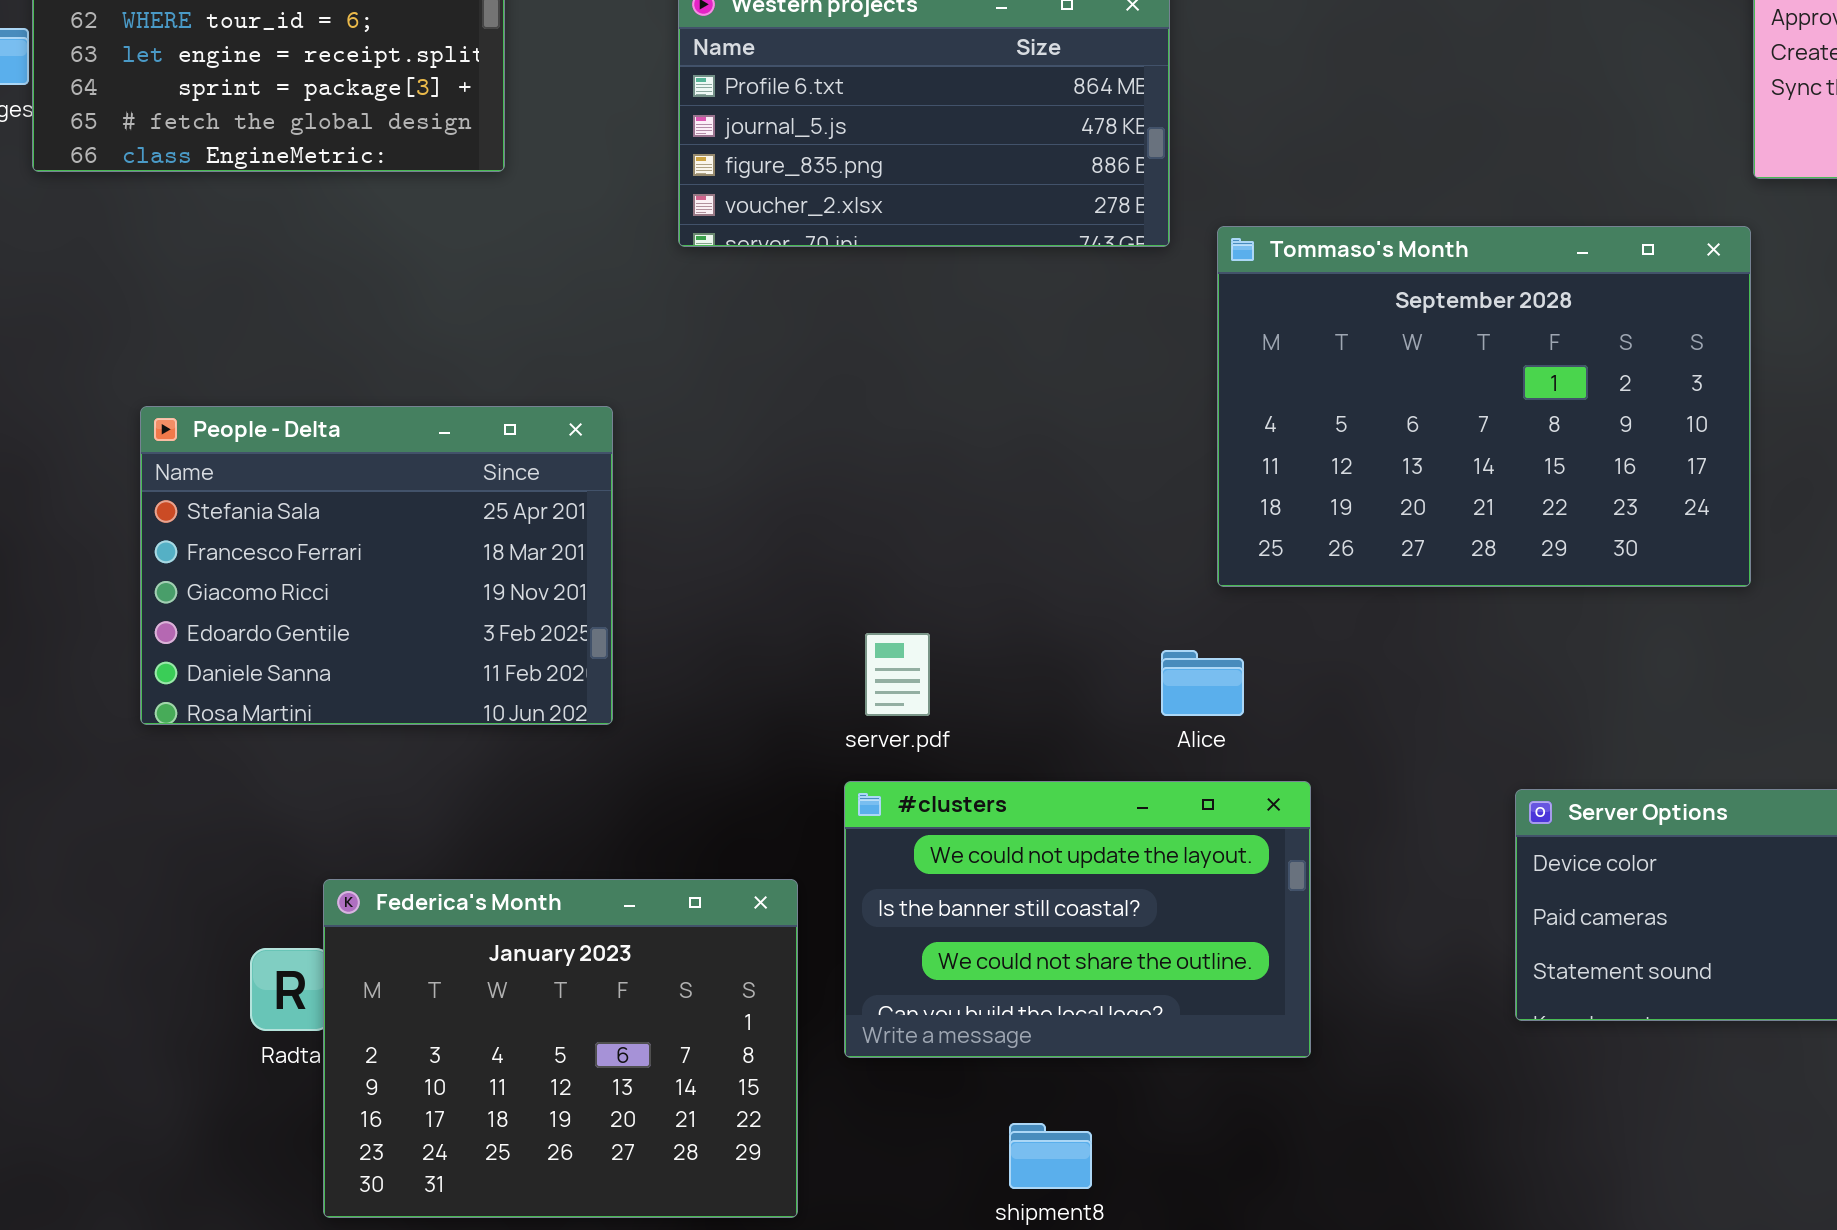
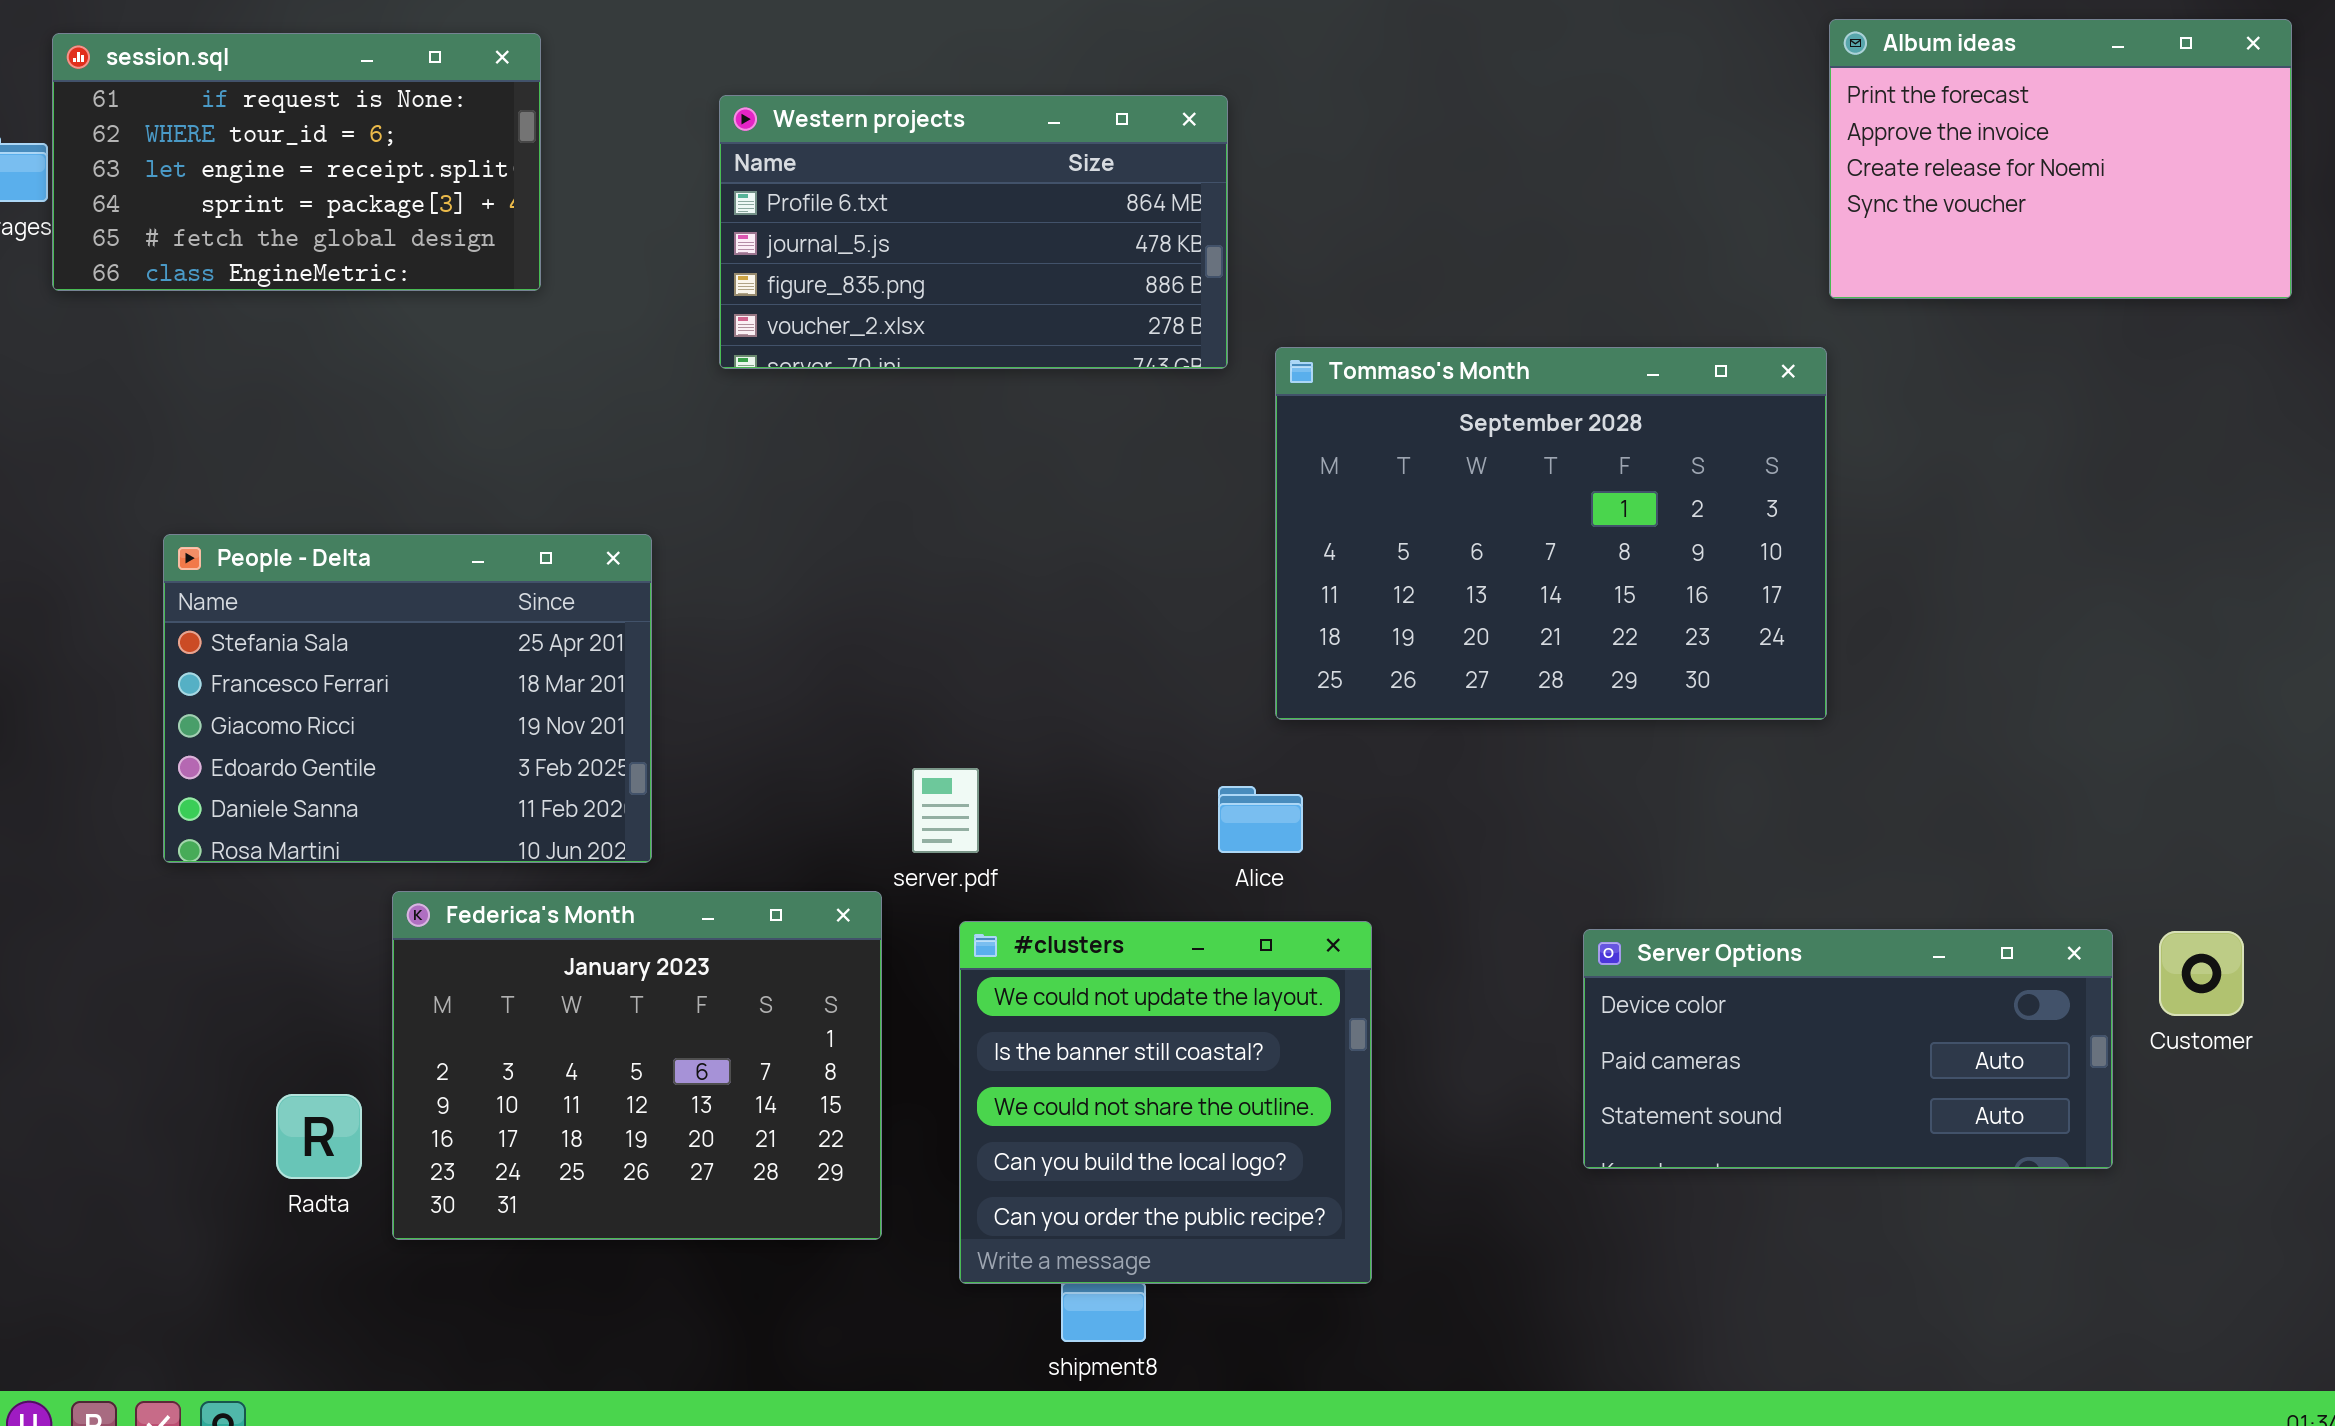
#clusters: [844,781,1311,1058] -> [959,921,1372,1284], resized
Federica's Month: [323,879,798,1218] -> [392,891,882,1240], moved

